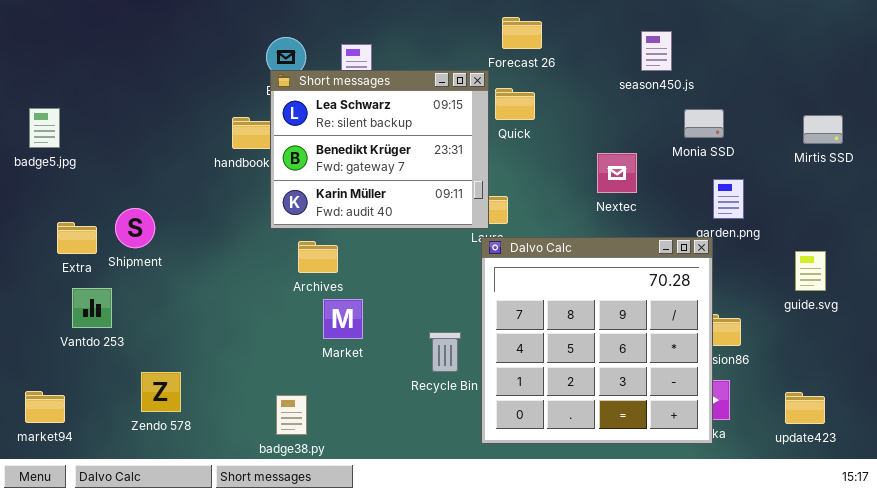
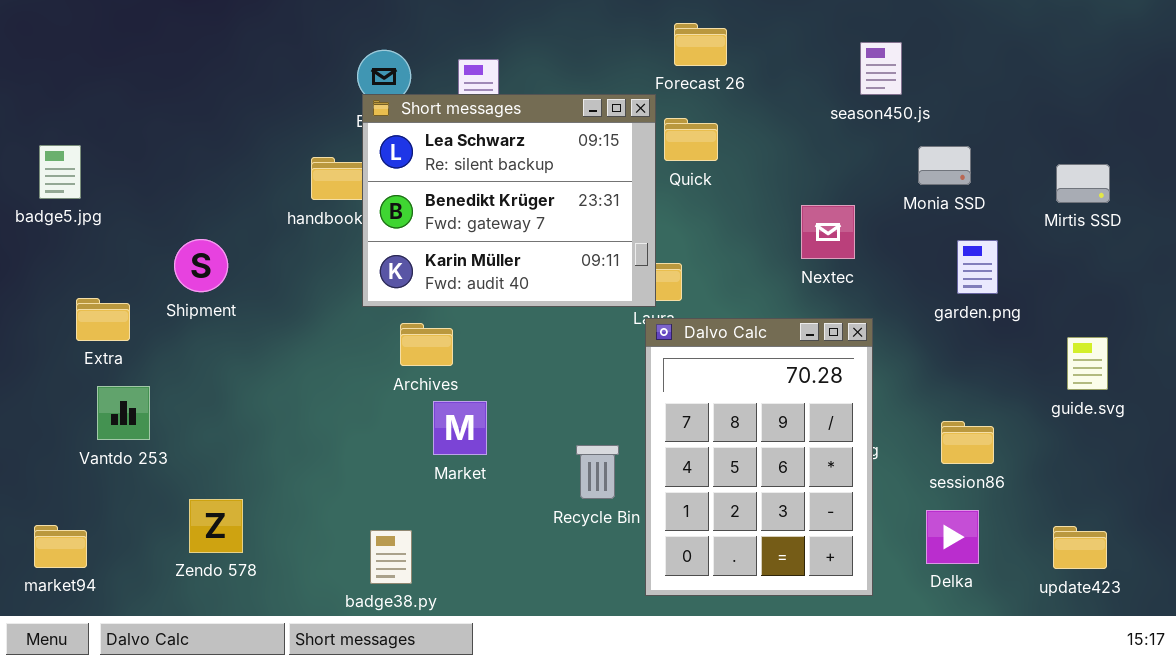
Mirtis SSD: [803,115,843,144] -> [1056,164,1110,203], moved
Shipment: [115,208,155,248] -> [174,239,228,292], moved
Dalvo Calc: [481,237,713,444] -> [645,318,873,596], resized

